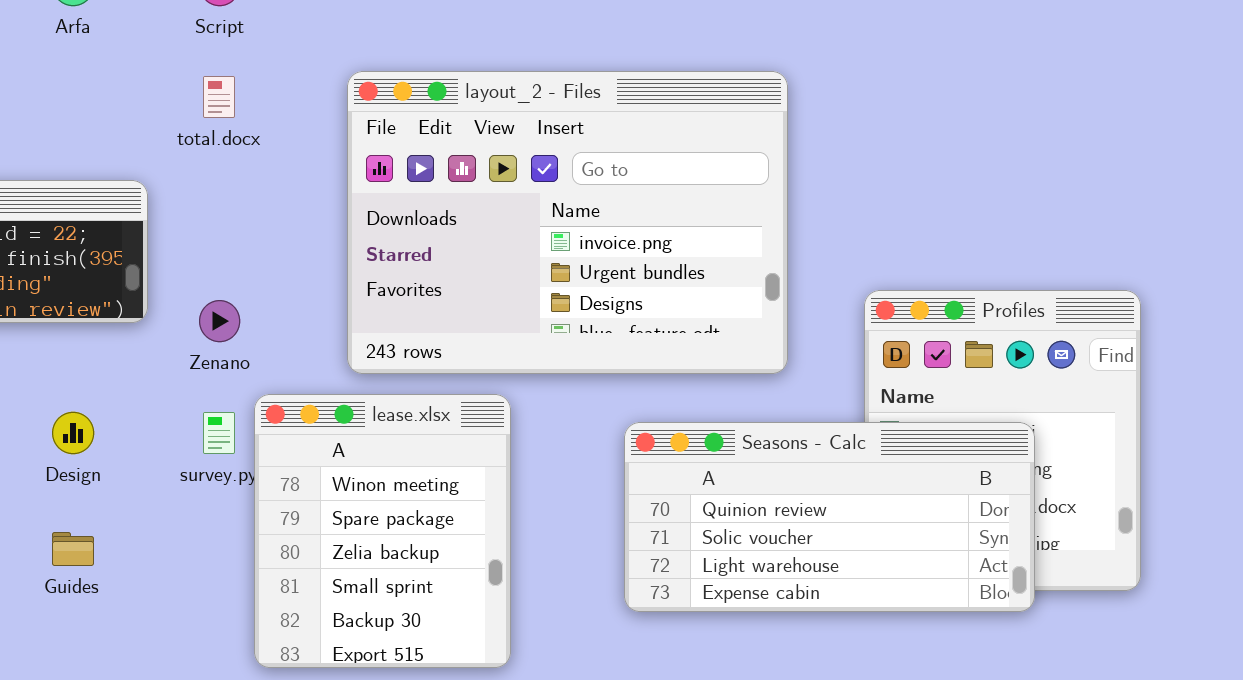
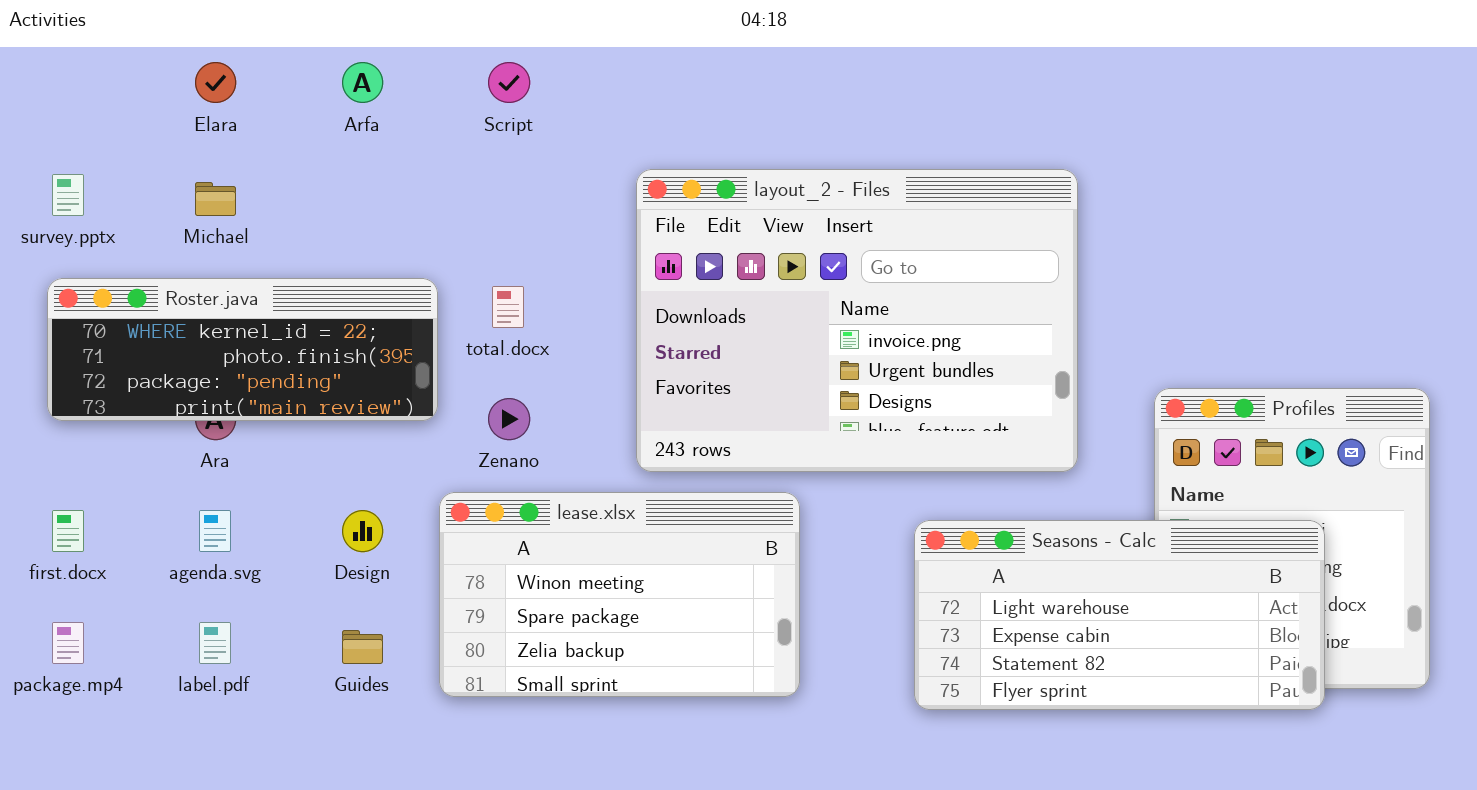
total.docx: [203,76,235,118] -> [492,286,524,328], moved
lease.xlsx: [254,394,511,668] -> [439,492,800,697], resized
Seasons - Calc: [624,422,1035,612] -> [914,520,1325,710], scrolled down 2 rows

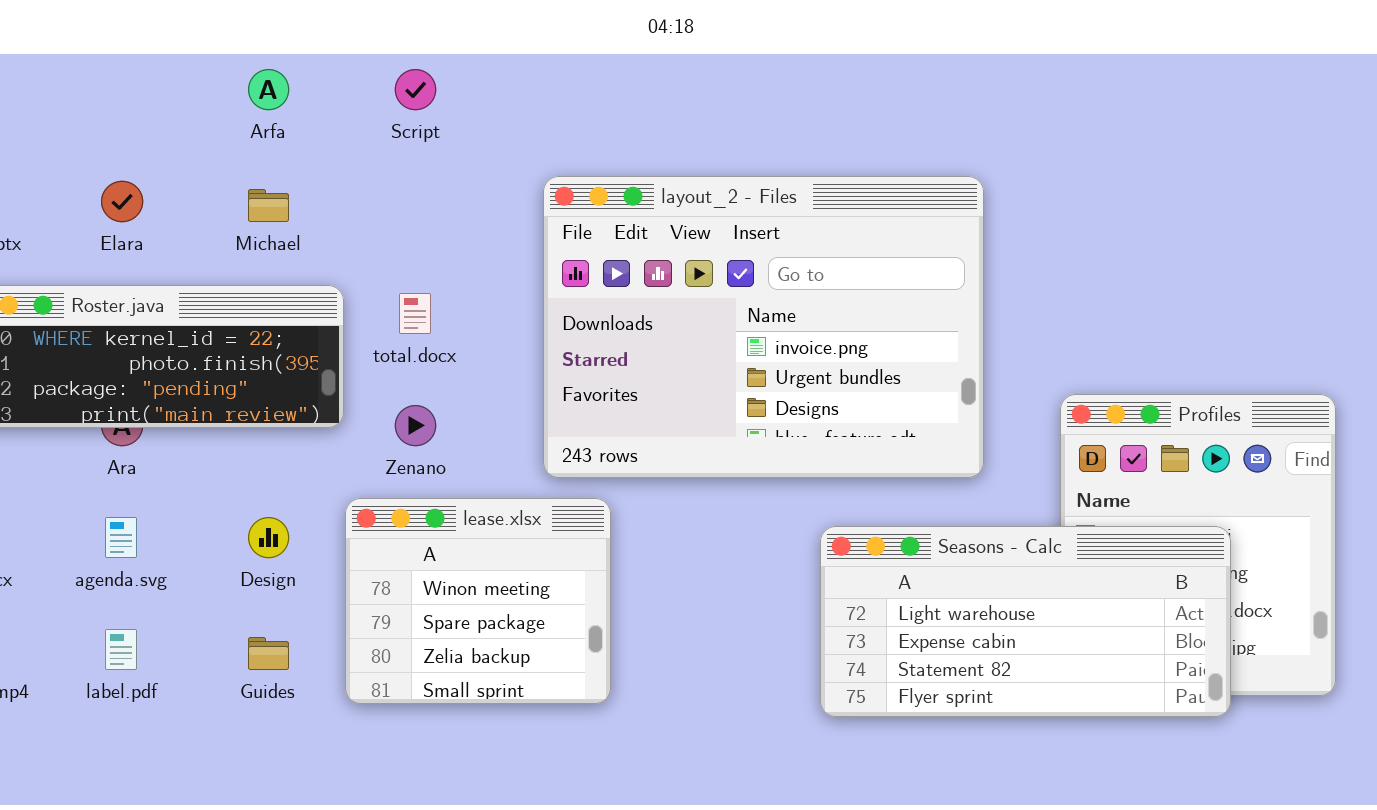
Elara: [195,62,236,103] -> [101,181,143,222], moved
Michael: [195,182,236,216] -> [248,189,289,222], moved
lease.xlsx: [439,492,800,697] -> [345,498,611,704], resized

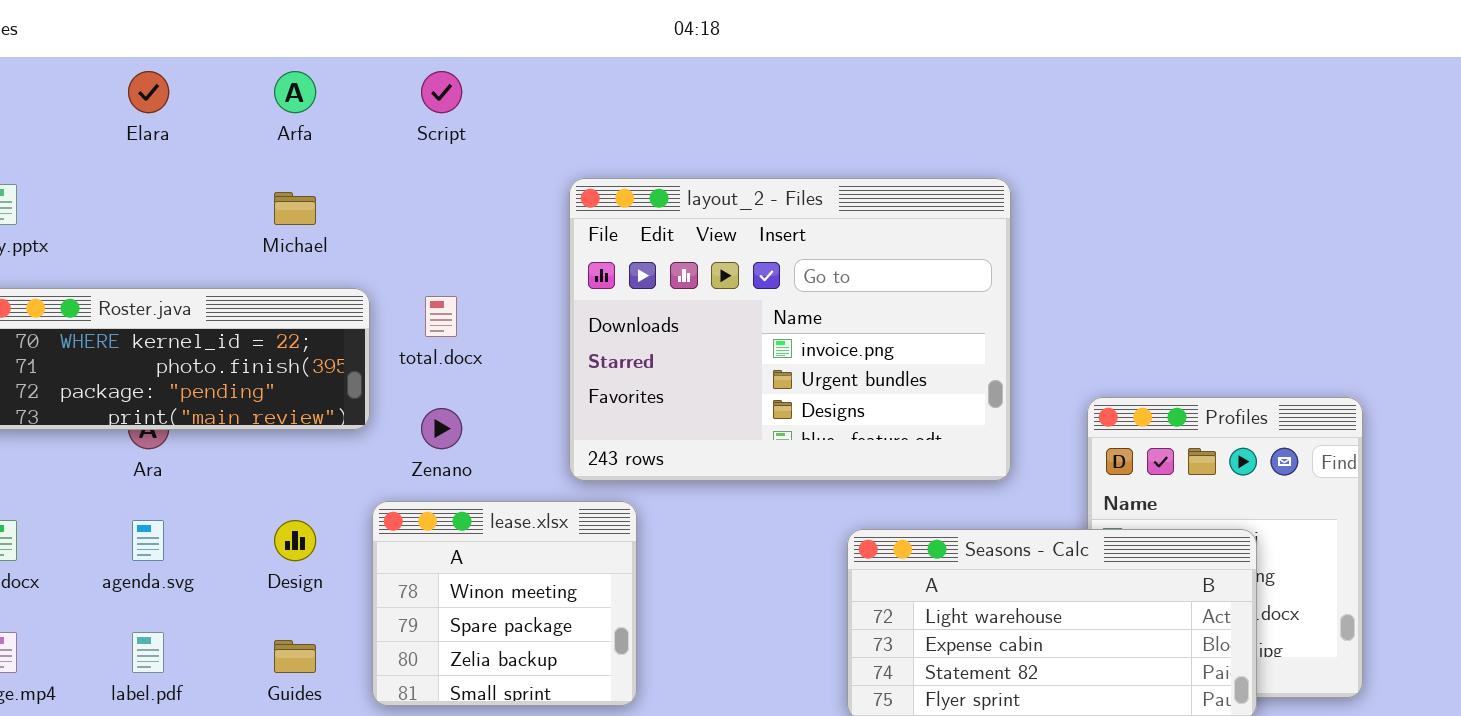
Elara: [101,181,143,222] -> [128,71,169,113], moved

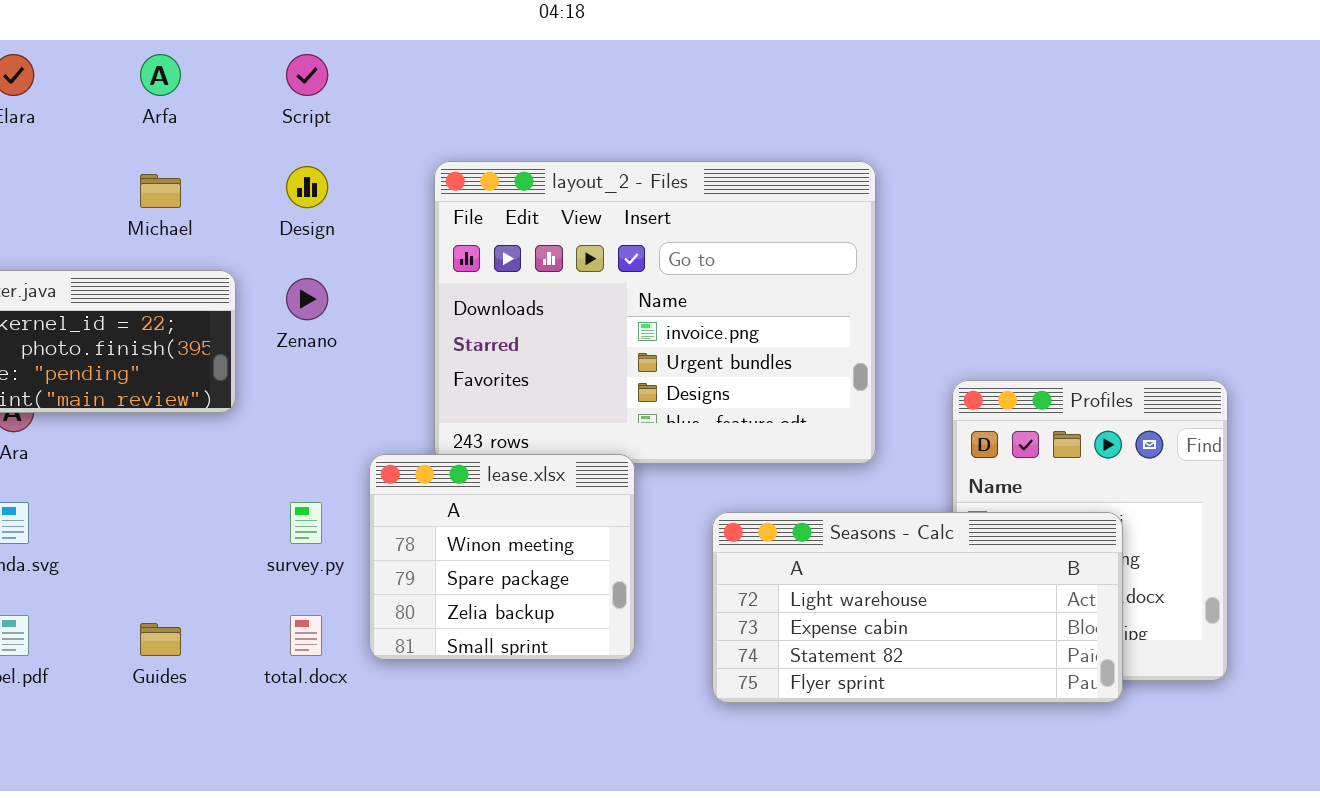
total.docx: [425,296,457,337] -> [290,615,322,656], moved
Zenano: [421,408,462,449] -> [286,278,328,320], moved
lease.xlsx: [372,501,637,706] -> [369,454,635,660], moved
Design: [274,520,316,561] -> [286,166,328,208], moved

